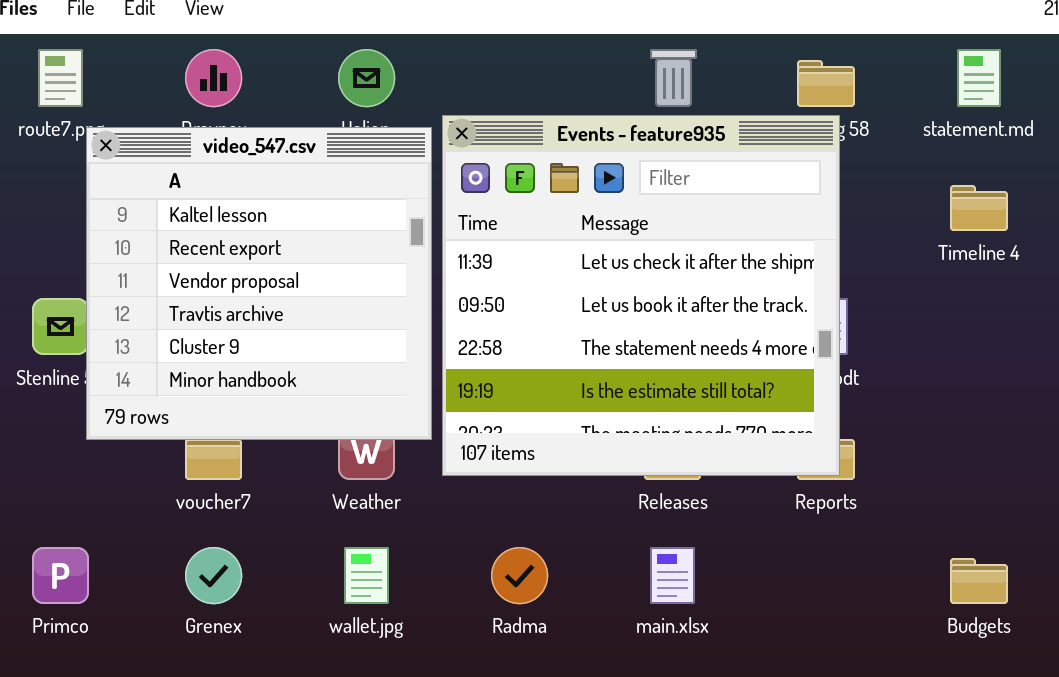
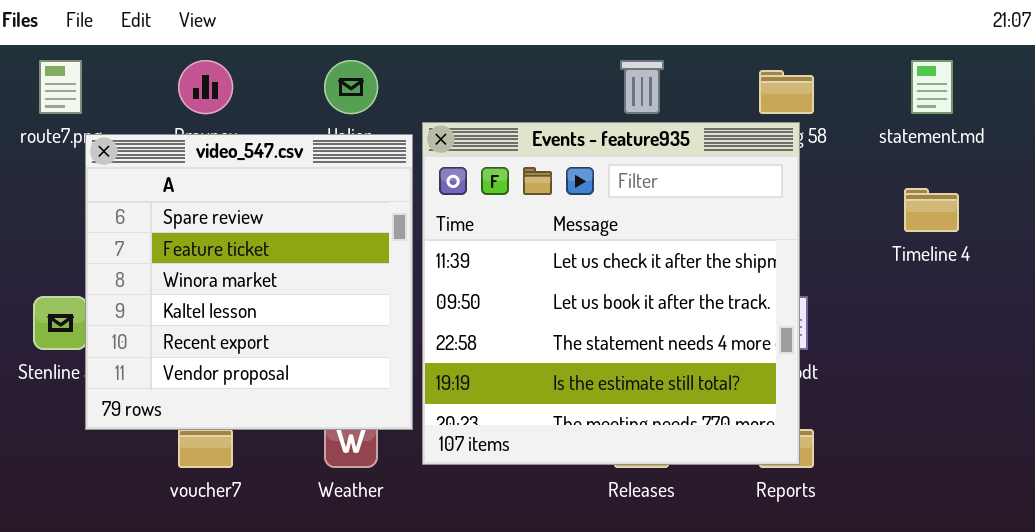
video_547.csv: [86,127,432,440] -> [85,134,413,430], scrolled up 3 rows

